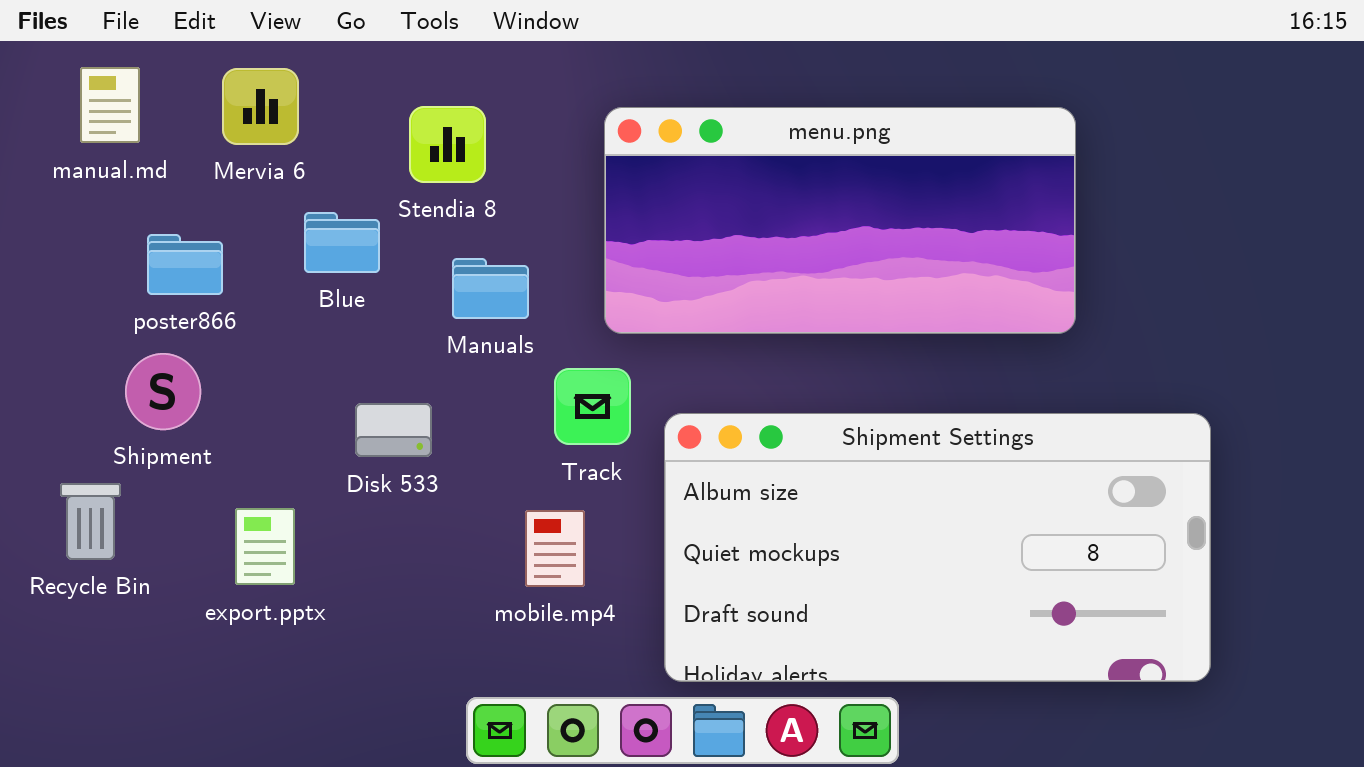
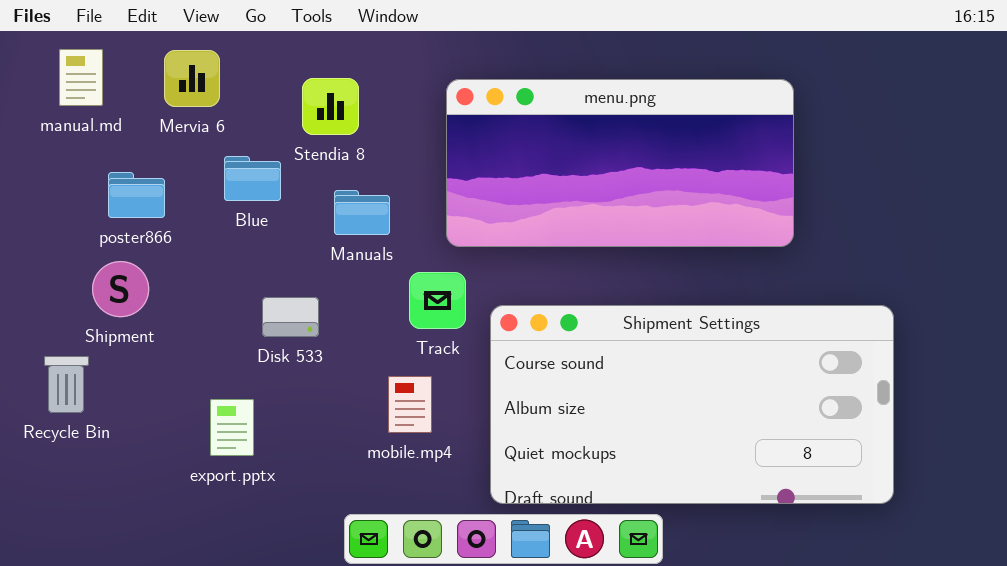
Shipment Settings: [664,413,1211,682] -> [490,305,894,504], scrolled up 1 row
export.pptx: [235,508,295,585] -> [210,399,254,456], moved

